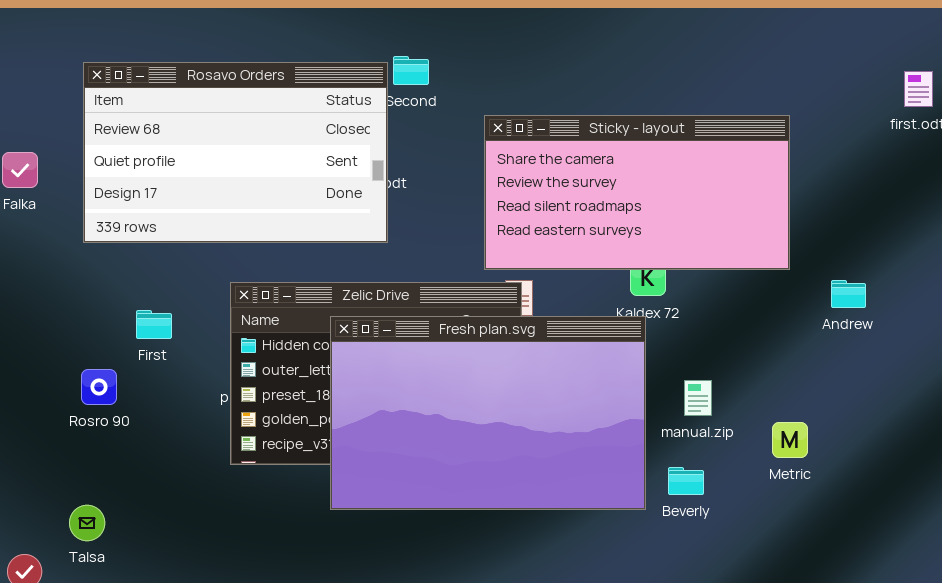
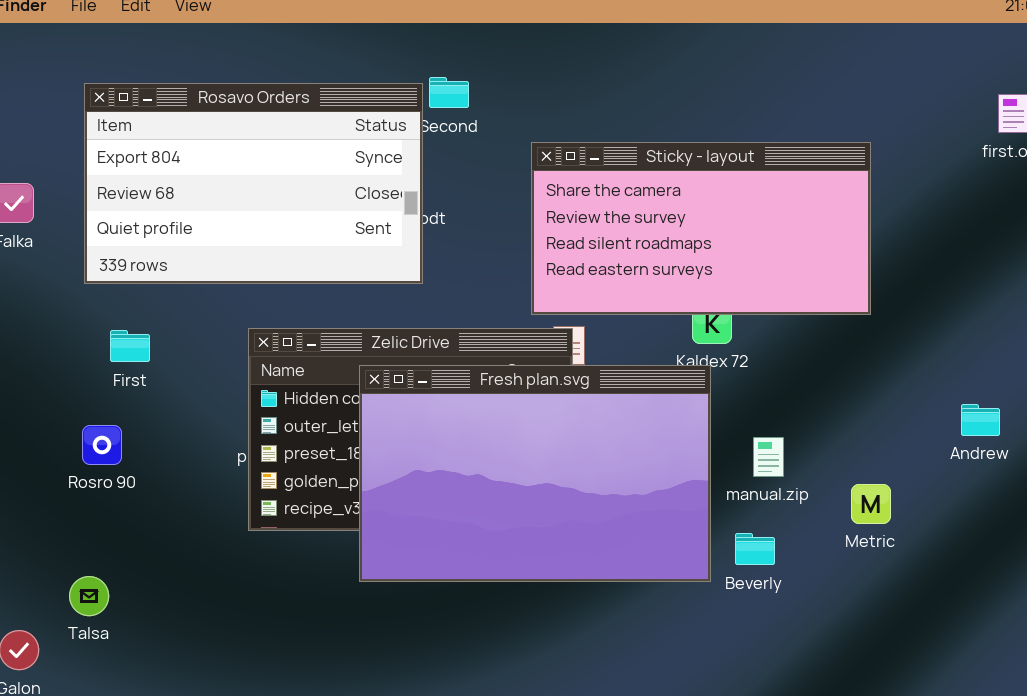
Rosavo Orders: [83,62,388,243] -> [84,83,423,284], scrolled up 1 row
Andrew: [831,280,866,308] -> [961,404,1000,436], moved
First: [136,310,172,339] -> [110,330,150,362], moved

